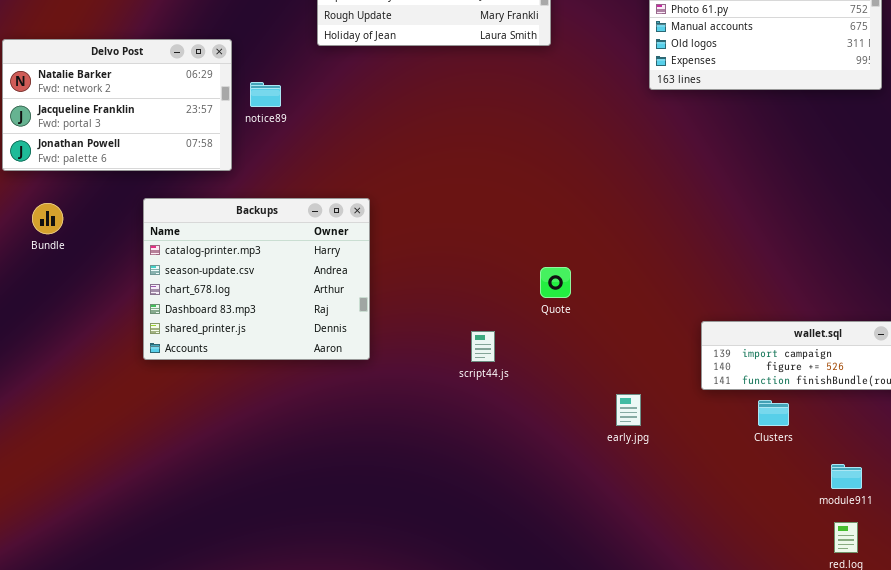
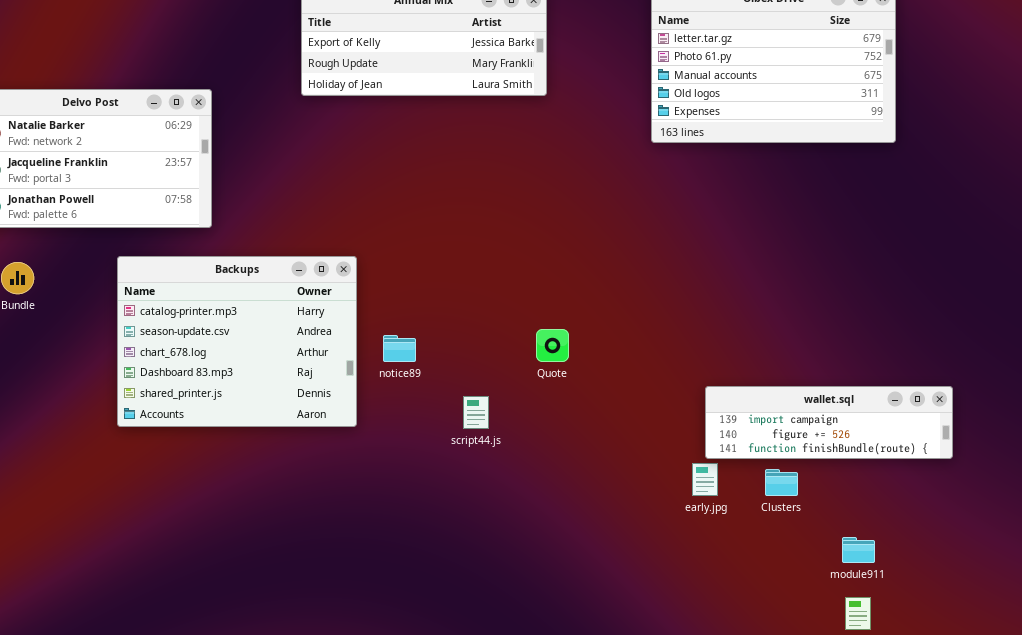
notice89: [250,82,281,107] -> [383,335,416,362], moved
early.jpg: [616,394,641,426] -> [692,463,718,496], moved

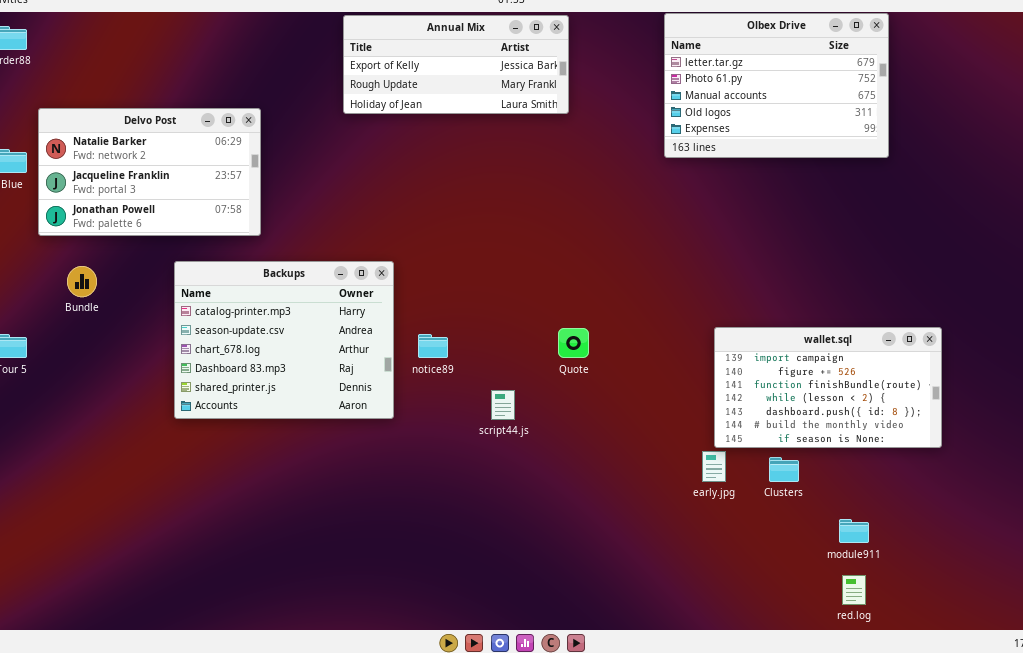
wallet.sql: [705,386,953,459] -> [714,327,942,448], resized

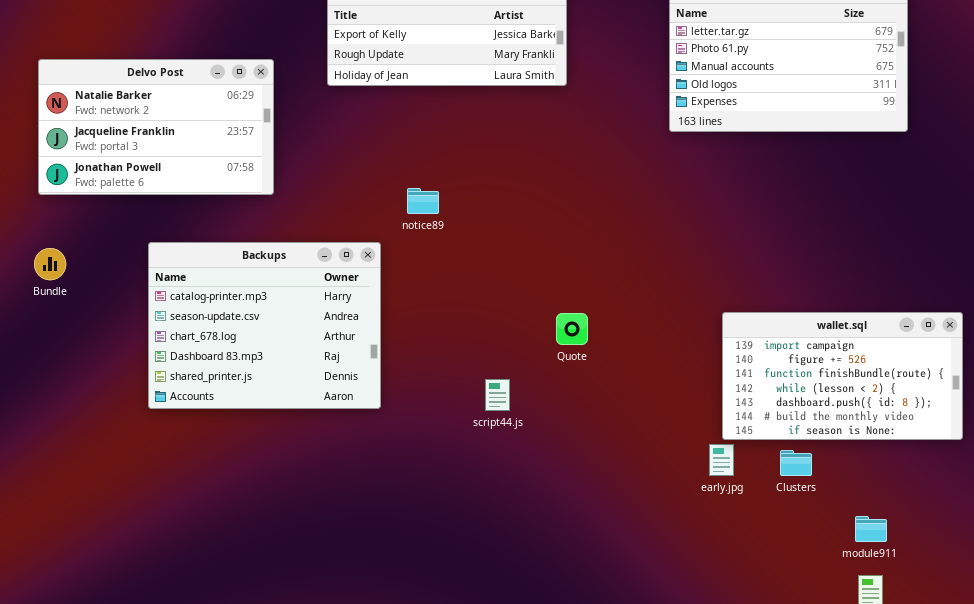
Delvo Post: [38,108,261,236] -> [38,59,274,195], moved
notice89: [418,334,448,358] -> [407,188,439,214], moved

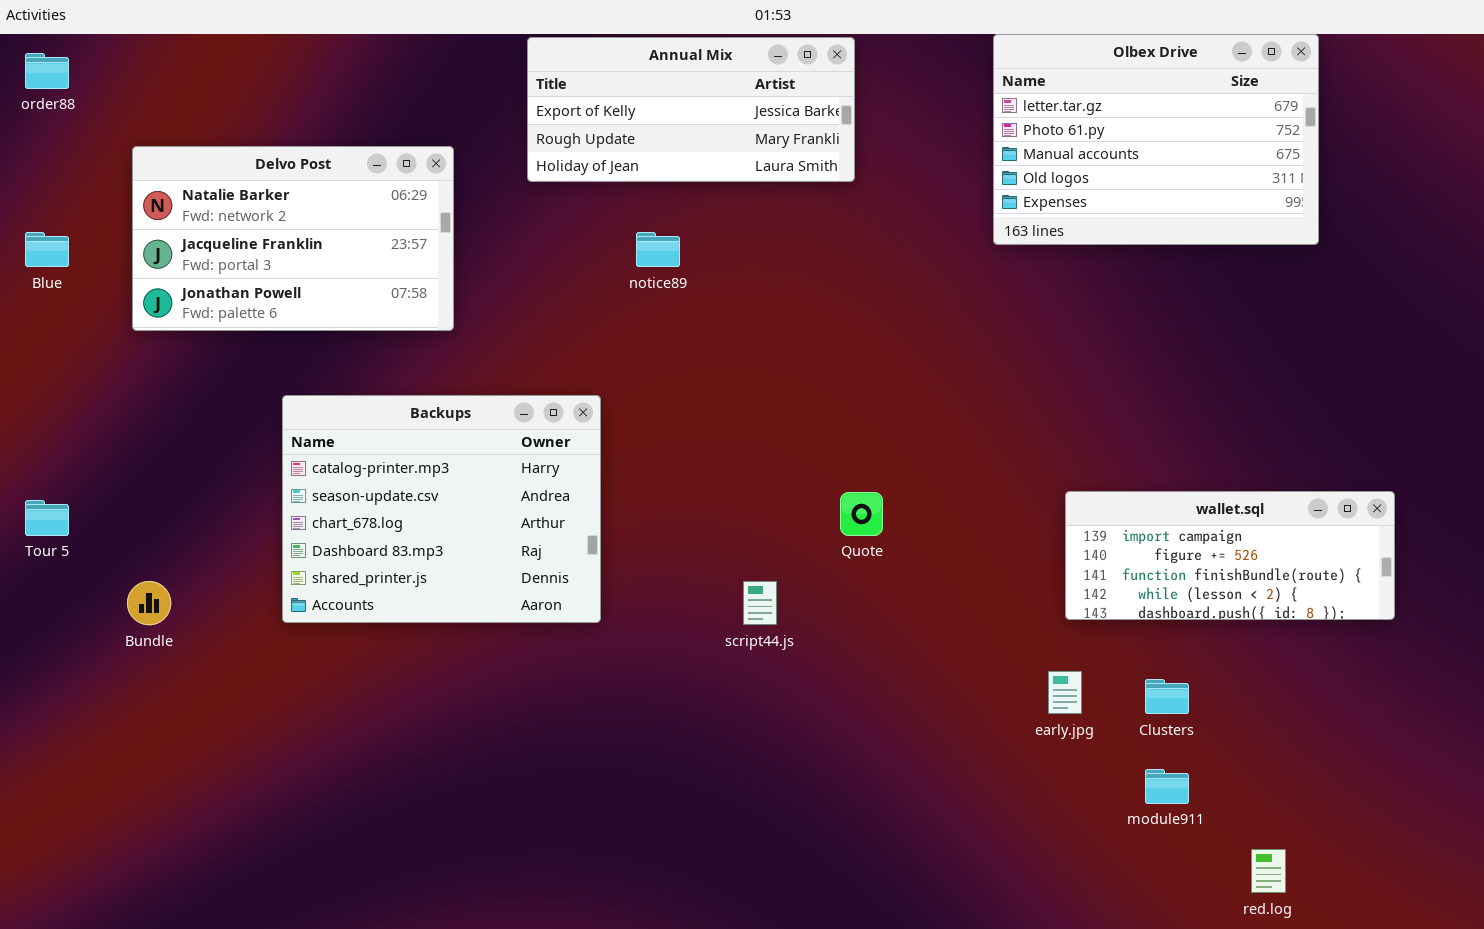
notice89: [407,188,439,214] -> [636,232,680,267], moved
Bundle: [34,248,66,280] -> [127,581,171,625], moved
wallet.sql: [722,312,963,440] -> [1065,491,1395,620], resized
module911: [855,516,887,542] -> [1145,769,1189,804], moved

